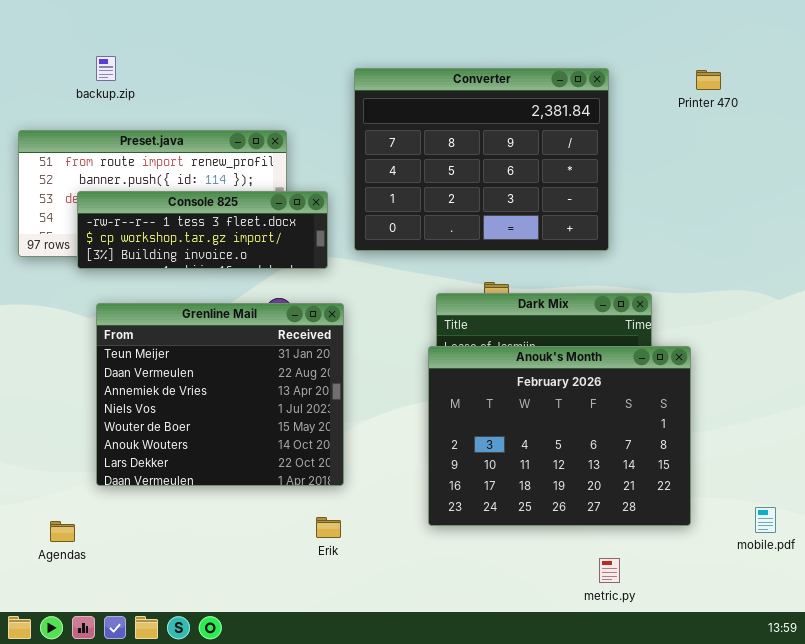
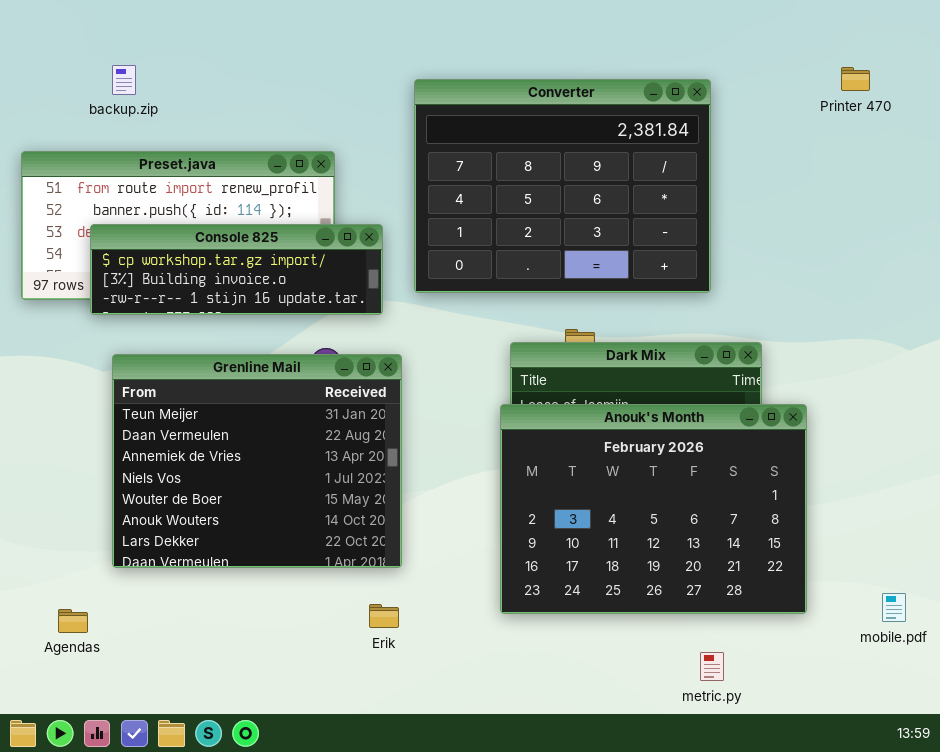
Printer 470: [696,70,721,90] -> [841,67,870,91], moved
Console 825: [77,191,328,269] -> [90,224,383,315], scrolled down 1 row

